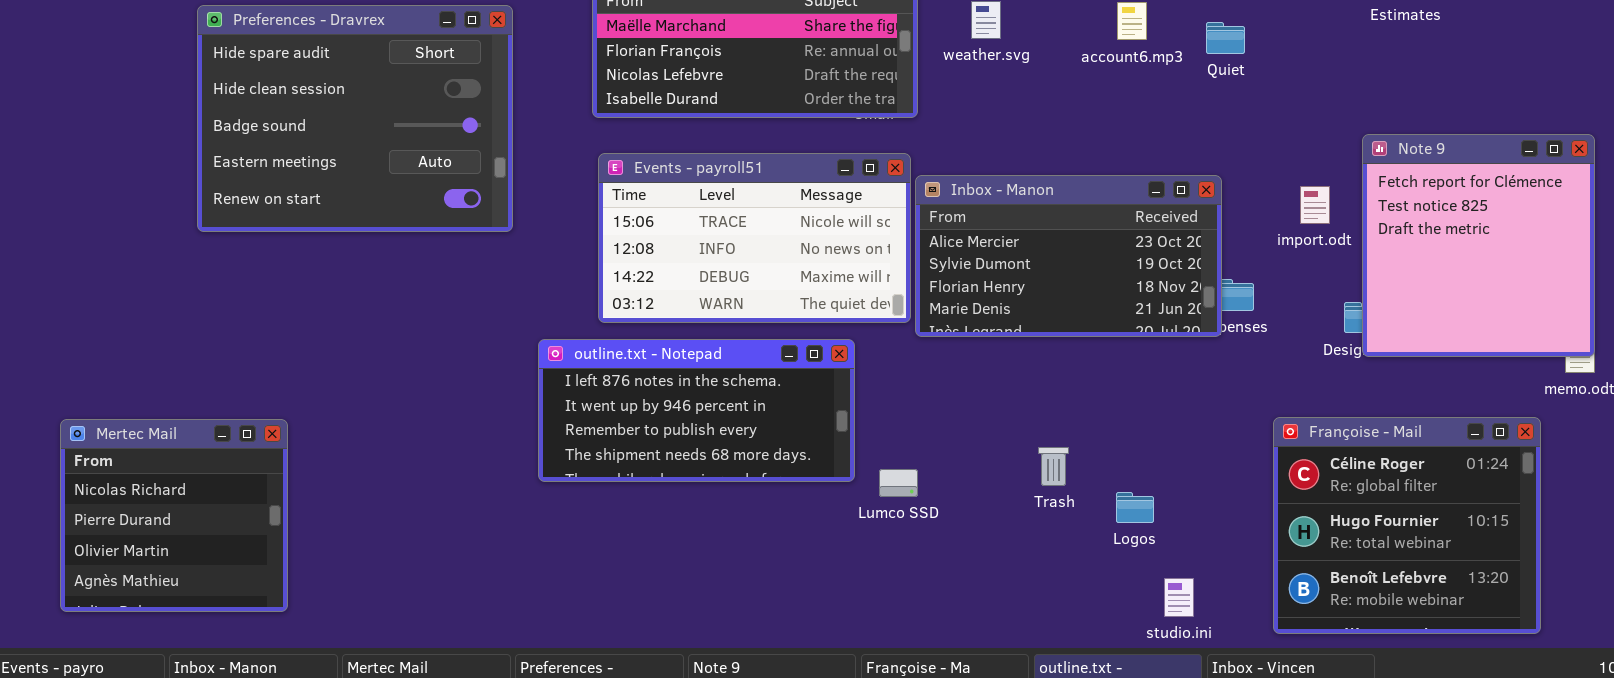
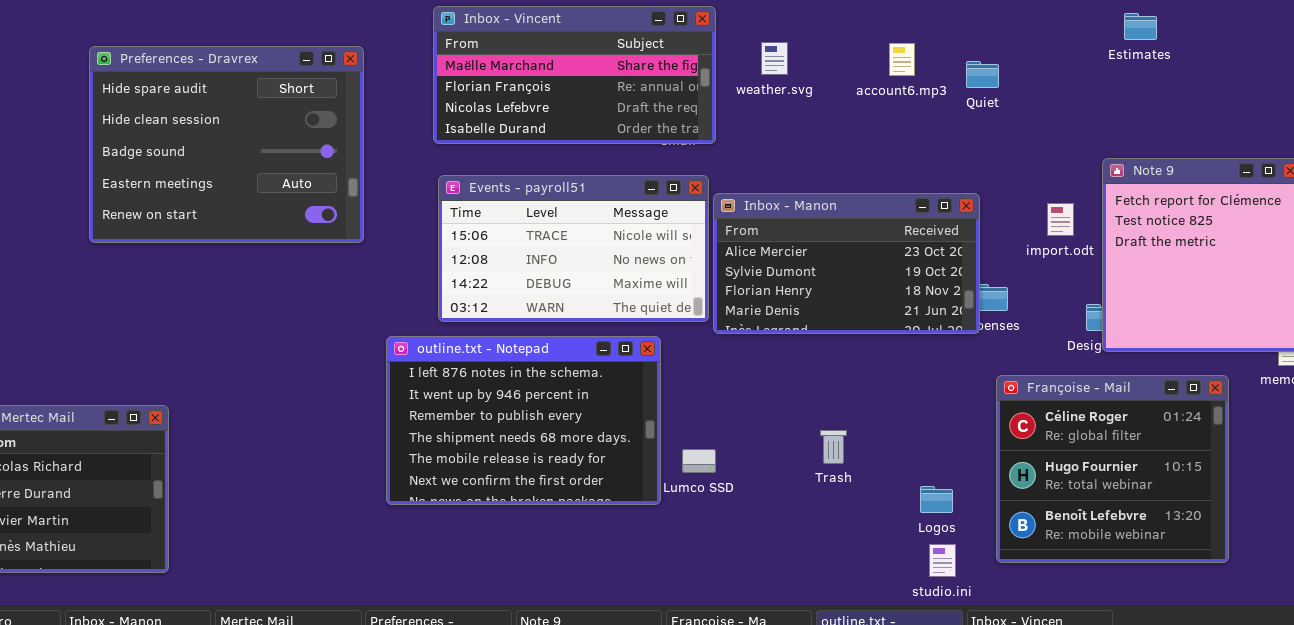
outline.txt - Notepad: [538,339,855,482] -> [386,336,661,505], resized
Françoise - Mail: [1273,417,1541,634] -> [996,375,1229,563], moved
Logos: [1116,492,1154,523] -> [920,486,953,513], moved

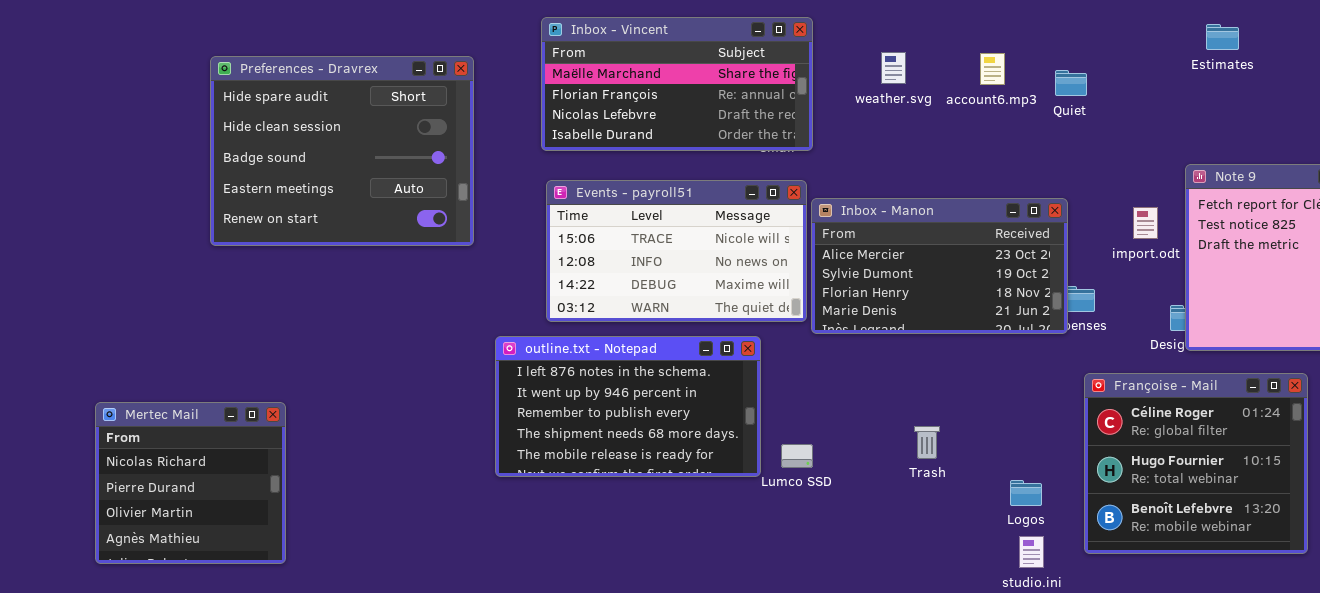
weather.svg: [761,42,788,75] -> [881,52,906,84], moved
outline.txt - Notepad: [386,336,661,505] -> [495,336,761,477], resized

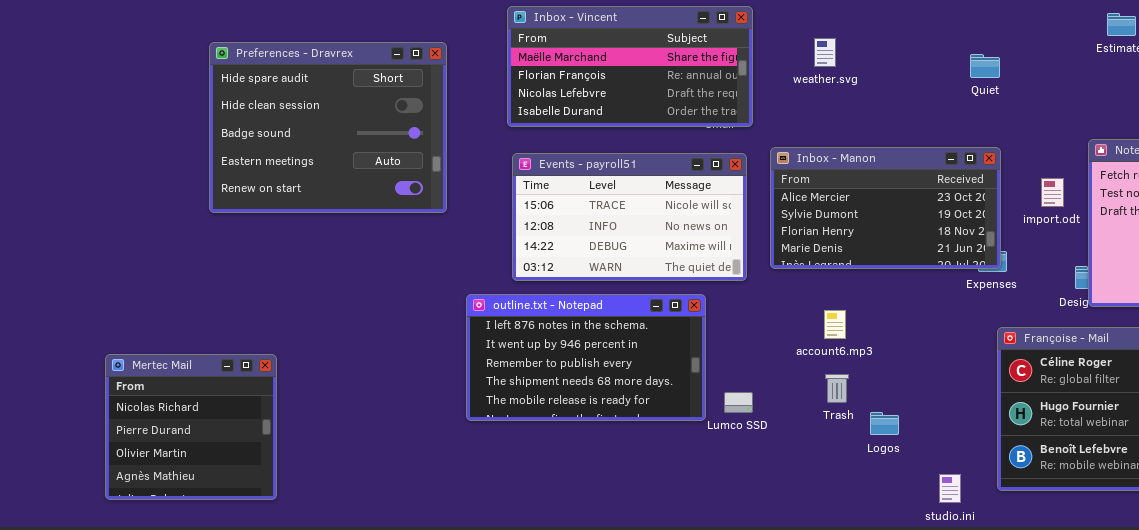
account6.mp3: [980,53,1005,85] -> [824,310,846,339], moved
Inbox - Manon: [811,198,1068,334] -> [770,147,1001,269], moved
Trash: [914,426,940,459] -> [825,374,849,403], moved
Logos: [1010,480,1042,506] -> [870,412,899,435], moved

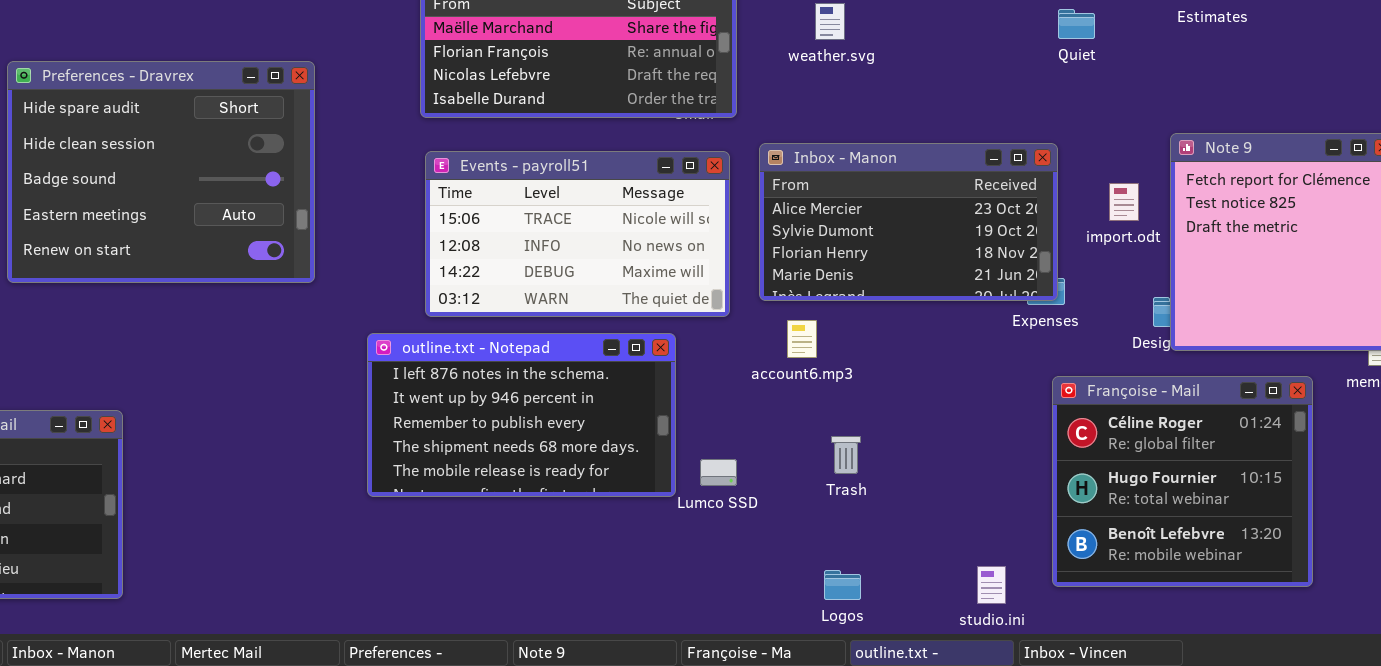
Preferences - Dravrex: [209,42,447,213] -> [7,61,315,283], moved
Quiet: [970,54,1000,78] -> [1058,9,1095,39], moved
account6.mp3: [824,310,846,339] -> [787,320,817,358], moved
Logos: [870,412,899,435] -> [824,570,861,600], moved

